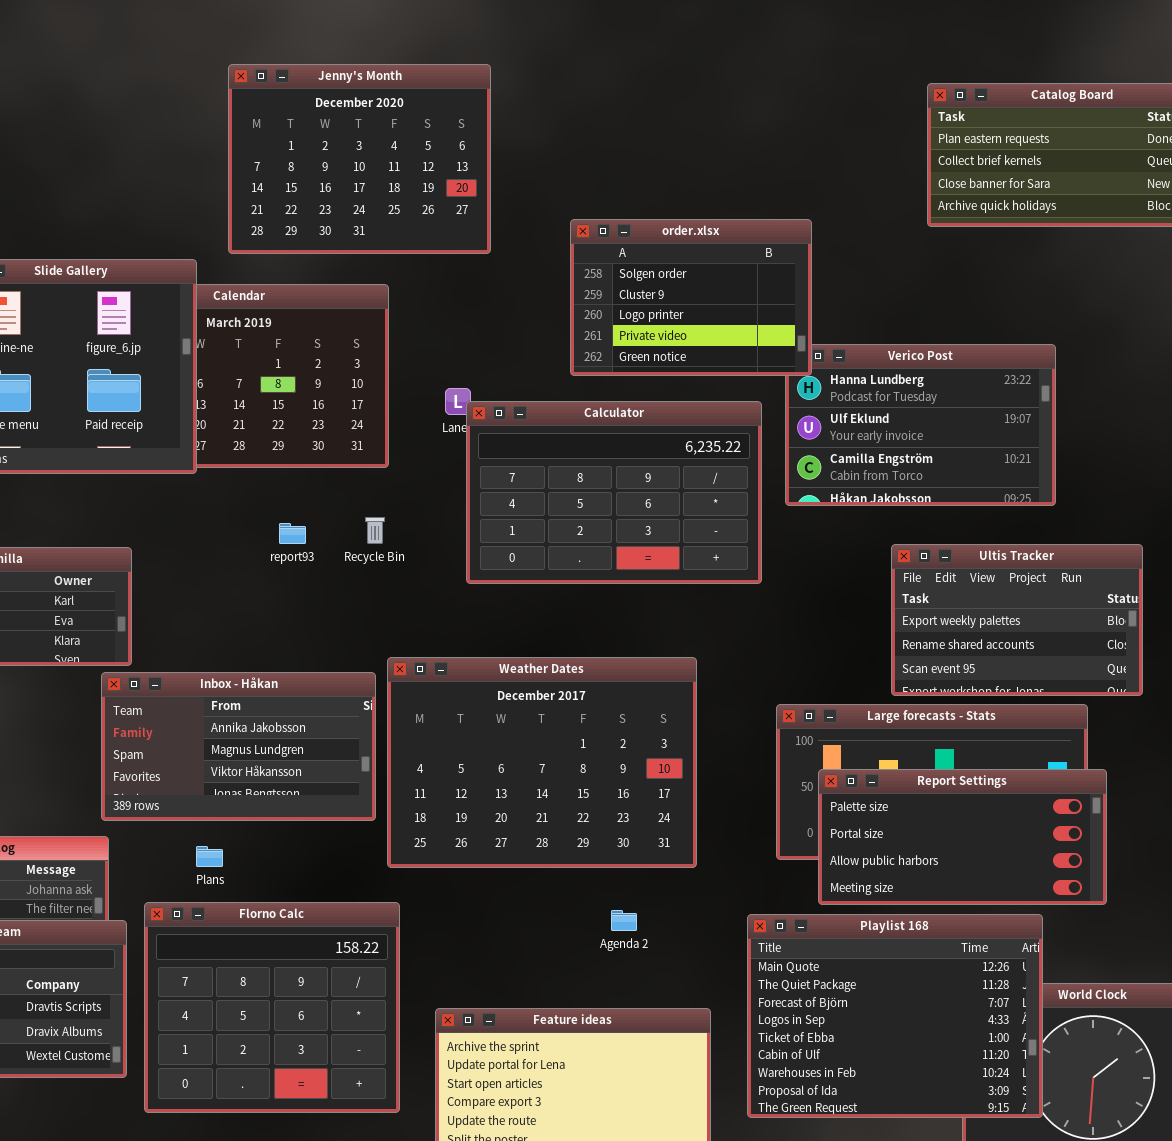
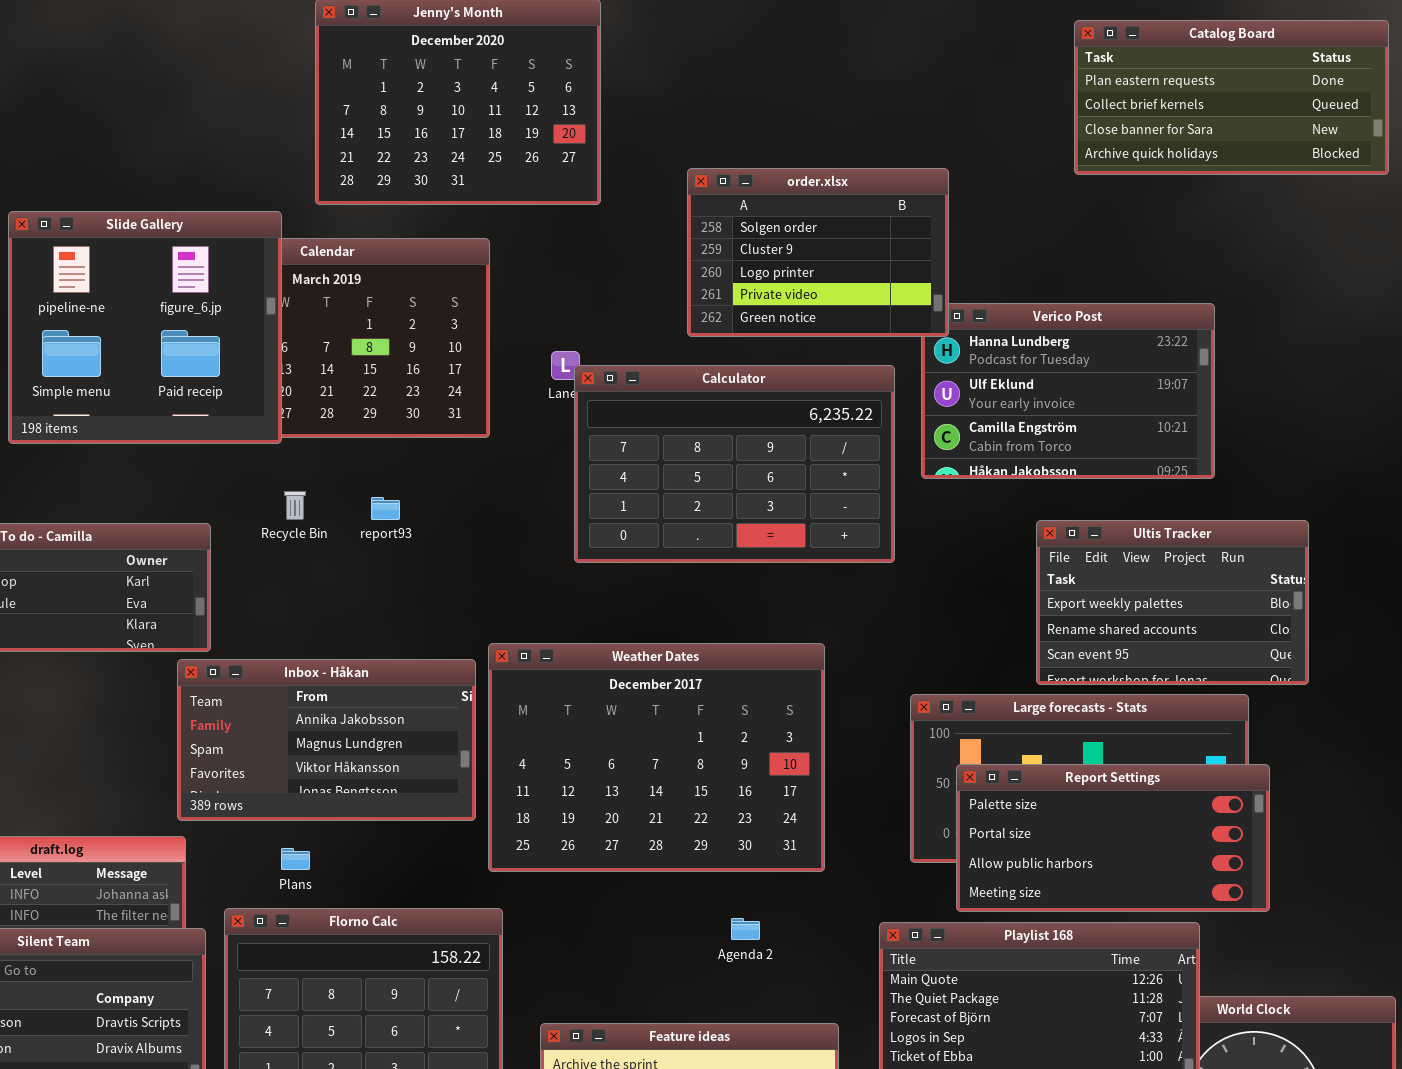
Recycle Bin: [365,517,385,544] -> [284,491,306,520], moved

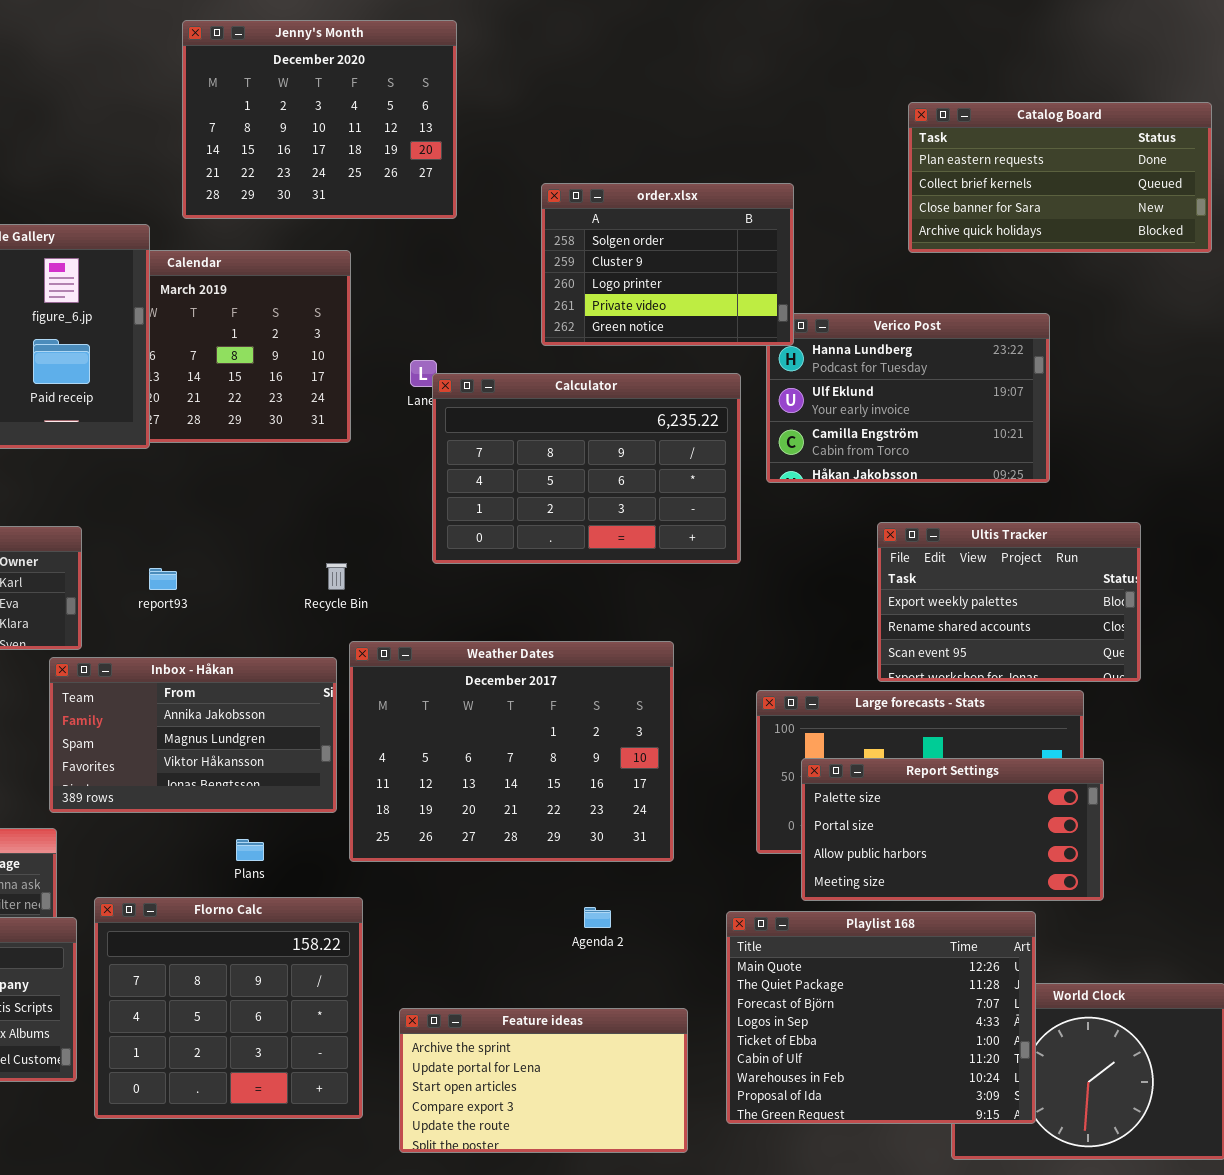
Catalog Board: [1074,20,1389,175] -> [908,102,1212,253], moved
Recycle Bin: [284,491,306,520] -> [326,563,347,590], moved
report93: [371,497,400,520] -> [149,568,177,590], moved
Plans: [281,848,310,870] -> [236,839,264,861], moved

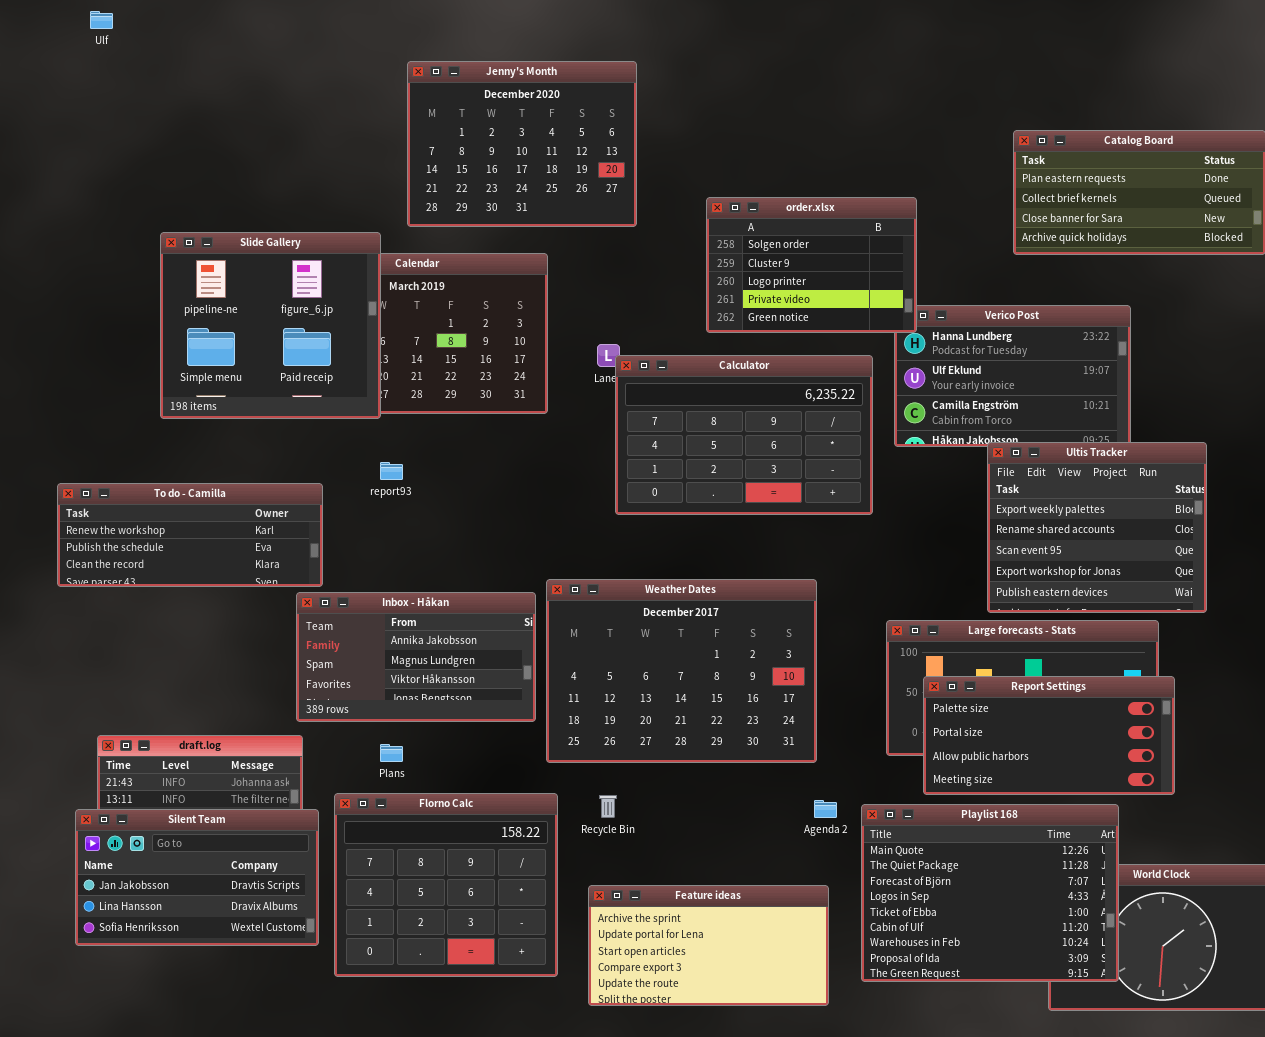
Ultis Tracker: [877,522,1141,682] -> [987,442,1207,613], resized
Recycle Bin: [326,563,347,590] -> [599,795,617,818], moved
report93: [149,568,177,590] -> [380,462,403,480], moved
Plans: [236,839,264,861] -> [380,744,403,762], moved
Agenda 2: [584,907,611,928] -> [814,800,837,818], moved

